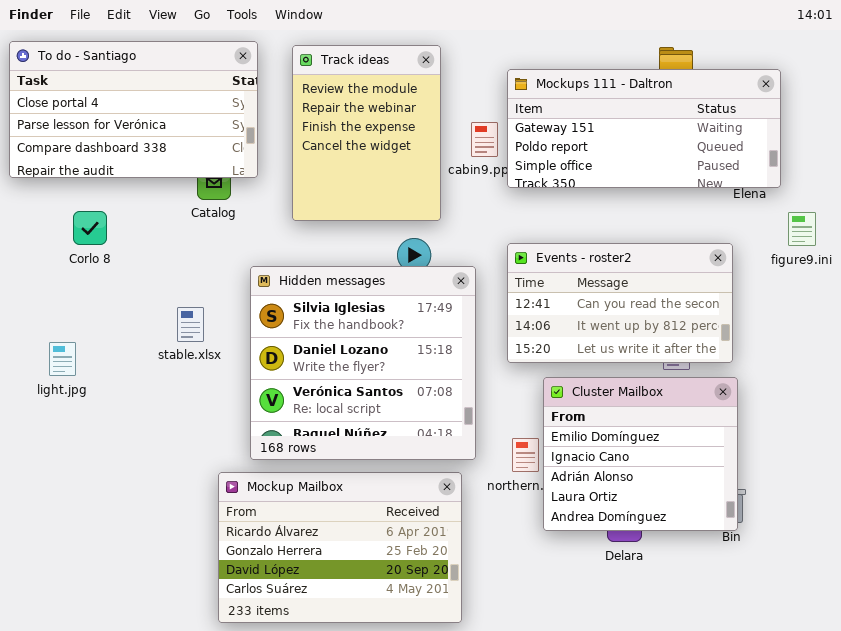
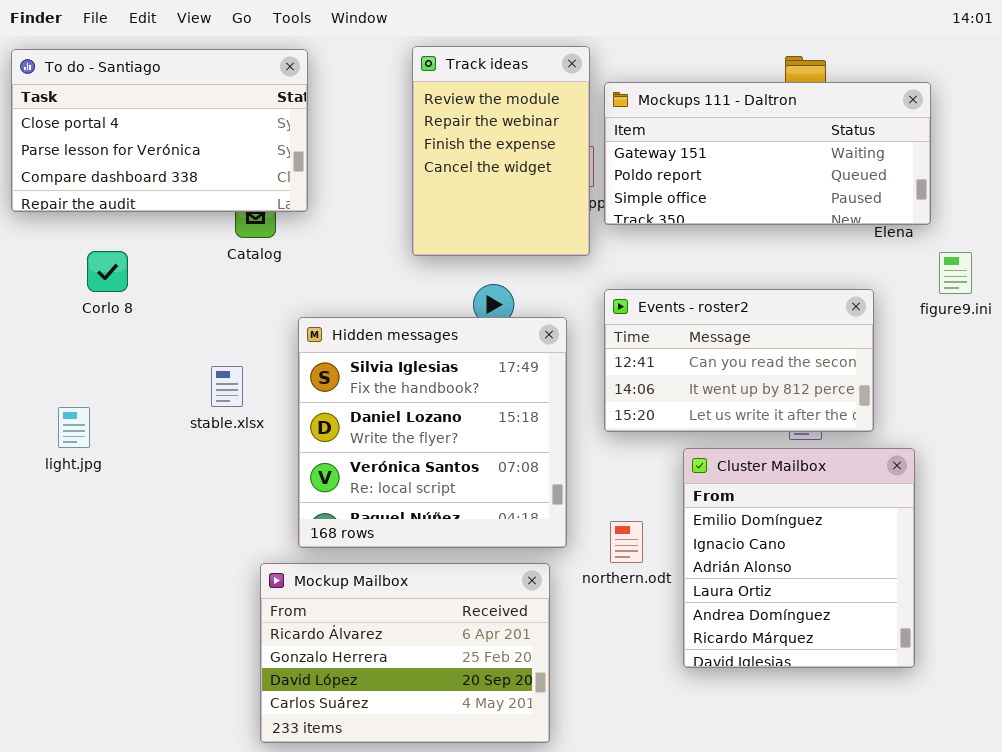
Track ideas: [292,45,441,221] -> [412,46,590,256], moved
Cluster Mailbox: [543,377,738,531] -> [683,448,915,668], moved, resized

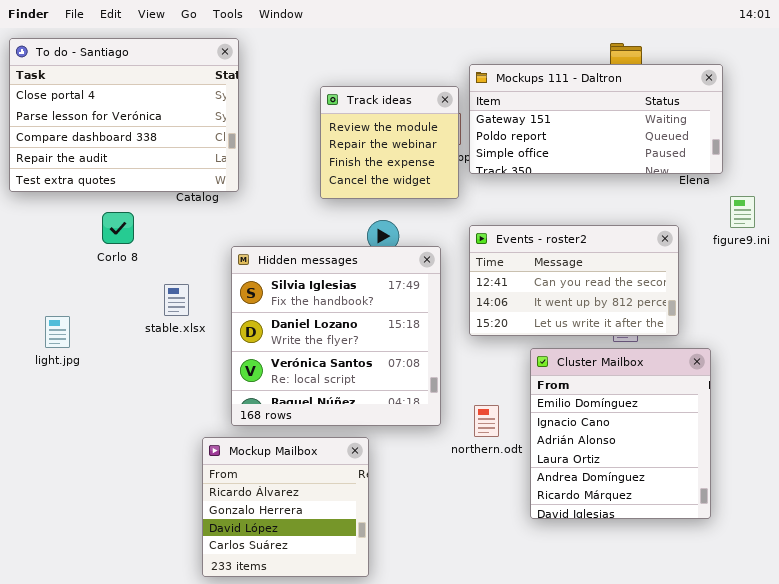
Track ideas: [412,46,590,256] -> [320,86,459,199], resized
To do - Santiago: [11,49,308,212] -> [9,38,239,192], resized
Corlo 8: [87,251,128,292] -> [102,212,134,244], moved
Mockup Mailbox: [260,563,550,743] -> [202,437,369,577], resized

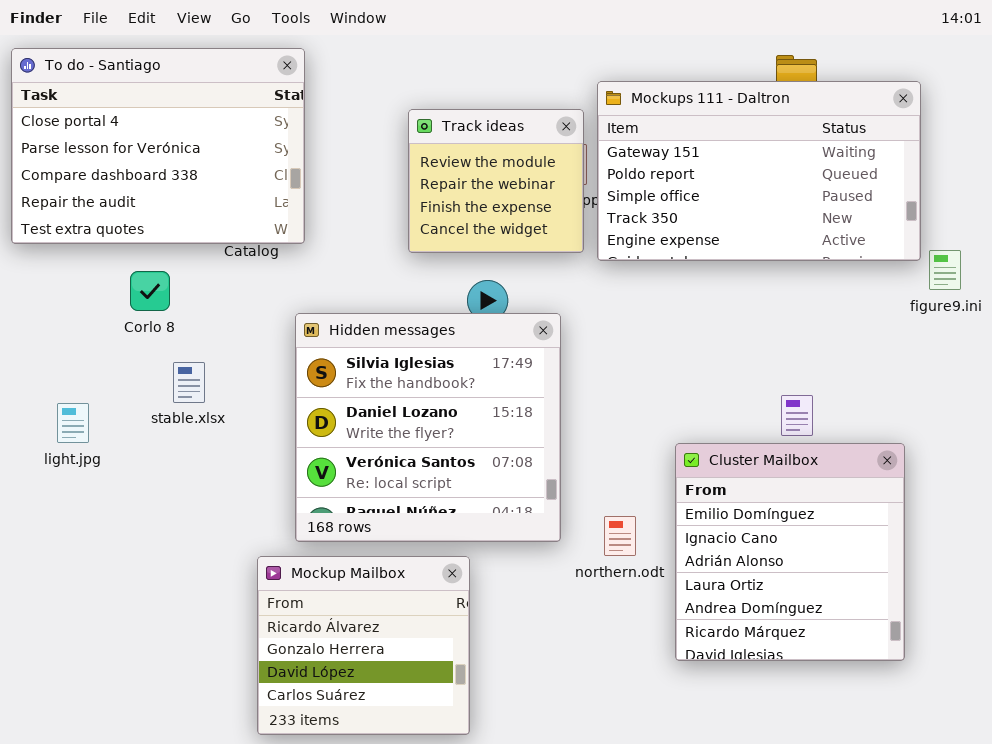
Mockups 111 - Daltron: [469,64,723,174] -> [597,81,921,261], resized
Events - roster2: [469,225,679,336] -> none, closed
stable.xlsx: [164,284,189,316] -> [173,362,205,403], moved

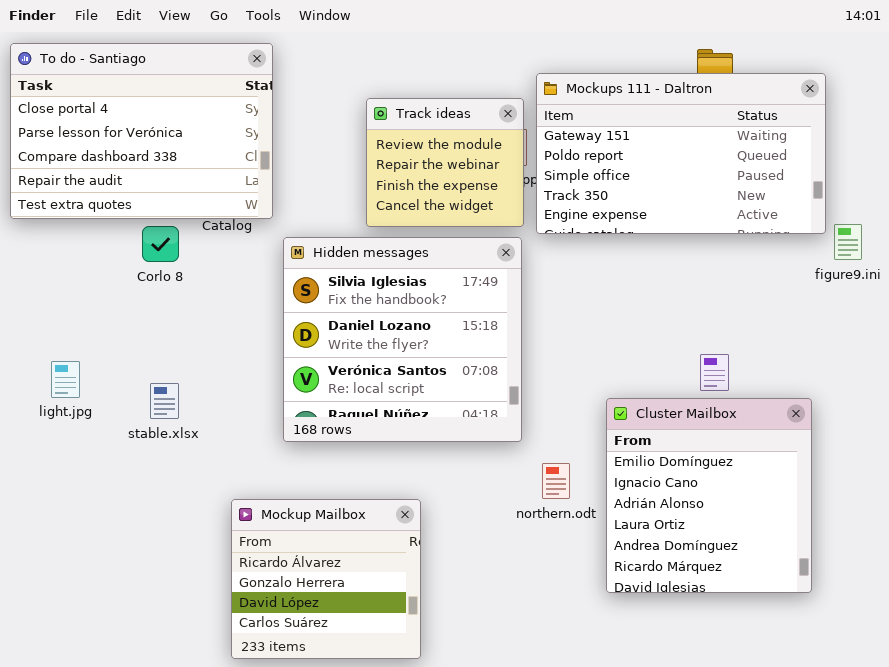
Corlo 8: [130,271,170,311] -> [142,226,179,262], moved
Hidden messages: [295,313,561,542] -> [283,237,522,442], moved
stable.xlsx: [173,362,205,403] -> [150,383,179,419], moved

